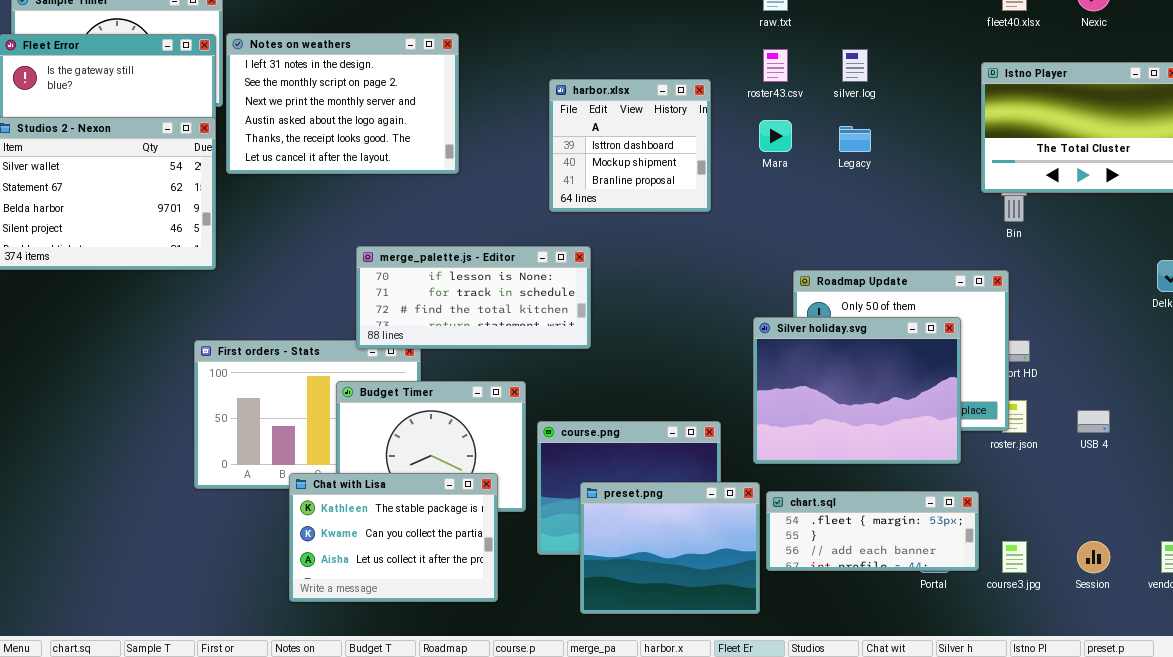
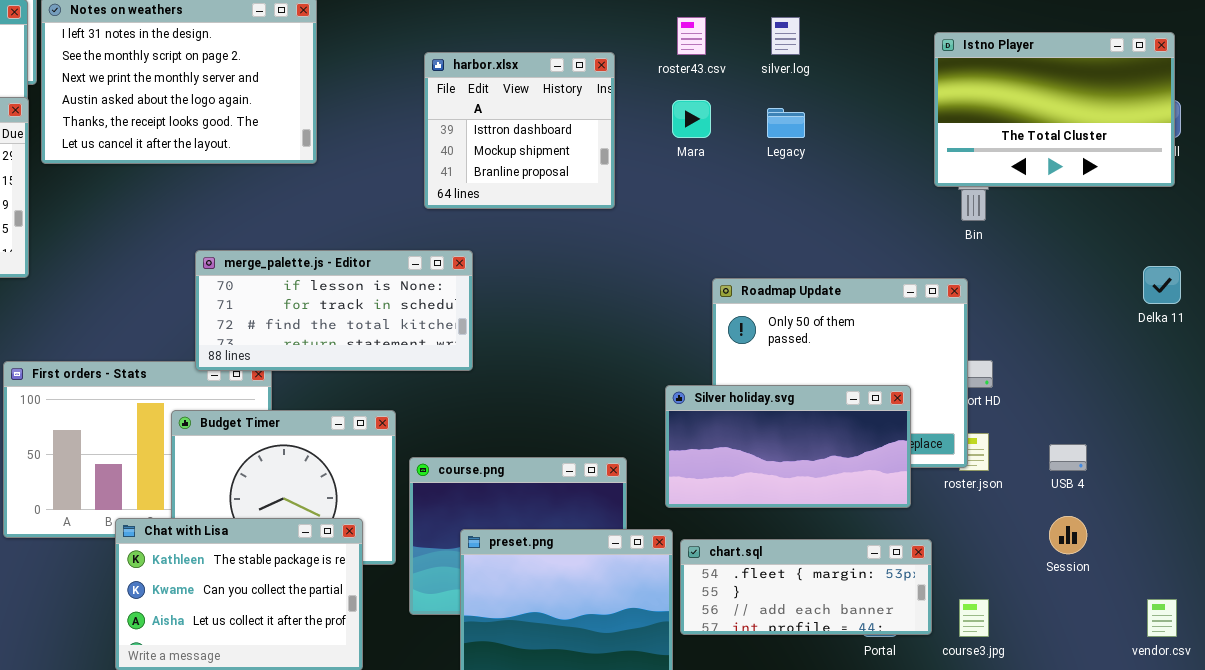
Silver holiday.svg: [753,317,961,464] -> [665,385,911,508], resized
Session: [1077,541,1110,573] -> [1049,516,1087,554], moved

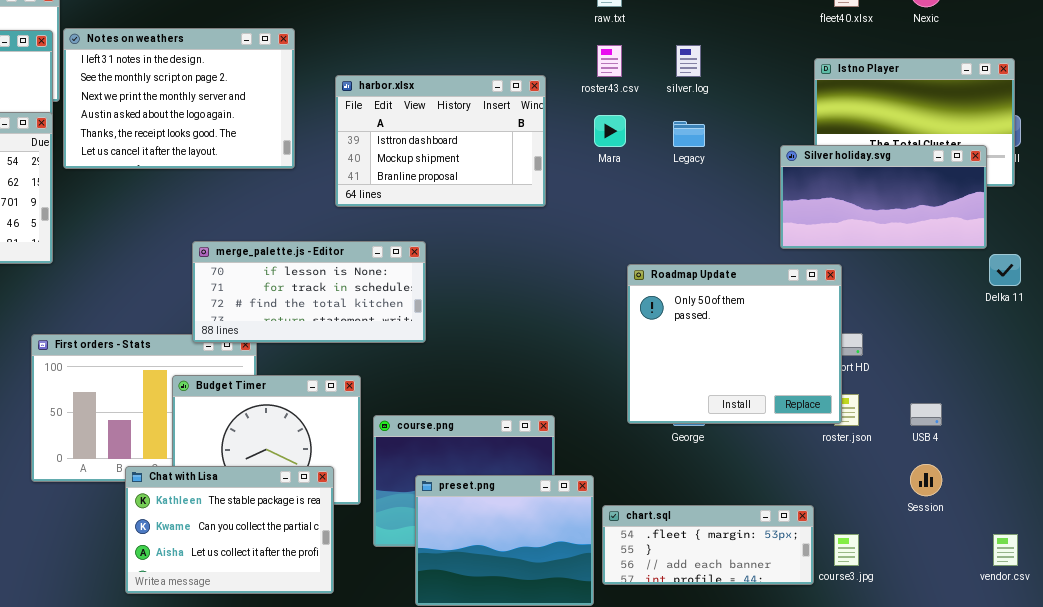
harbor.xlsx: [424,52,615,209] -> [335,75,546,207], resized
Silver holiday.svg: [665,385,911,508] -> [780,145,987,249], moved
chart.sql: [680,539,932,635] -> [602,505,814,585], moved

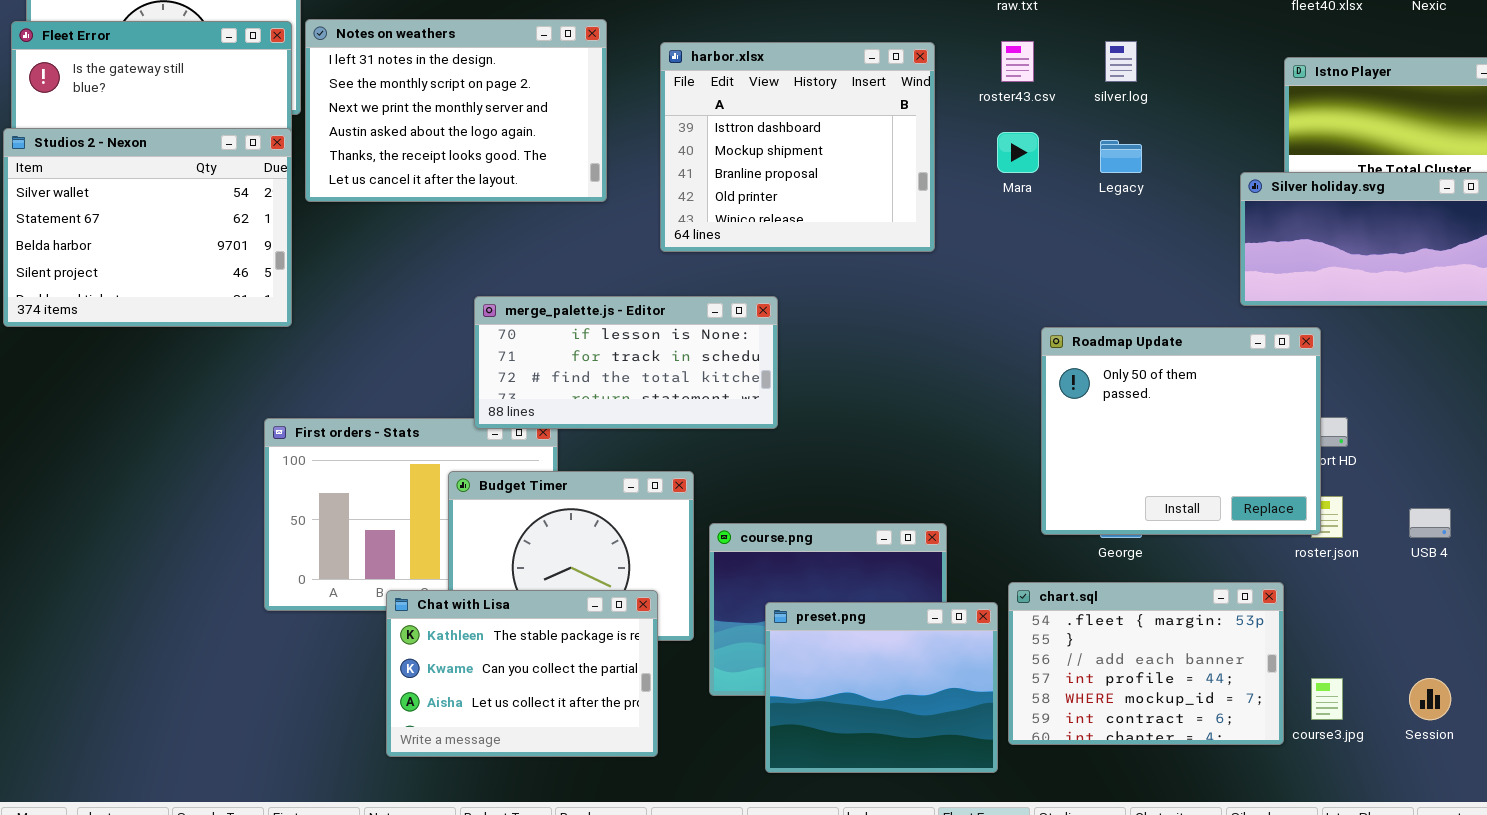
harbor.xlsx: [335,75,546,207] -> [660,42,935,252], resized
Session: [910,464,942,496] -> [1409,678,1451,720], moved
chart.sql: [602,505,814,585] -> [1008,582,1284,745], resized

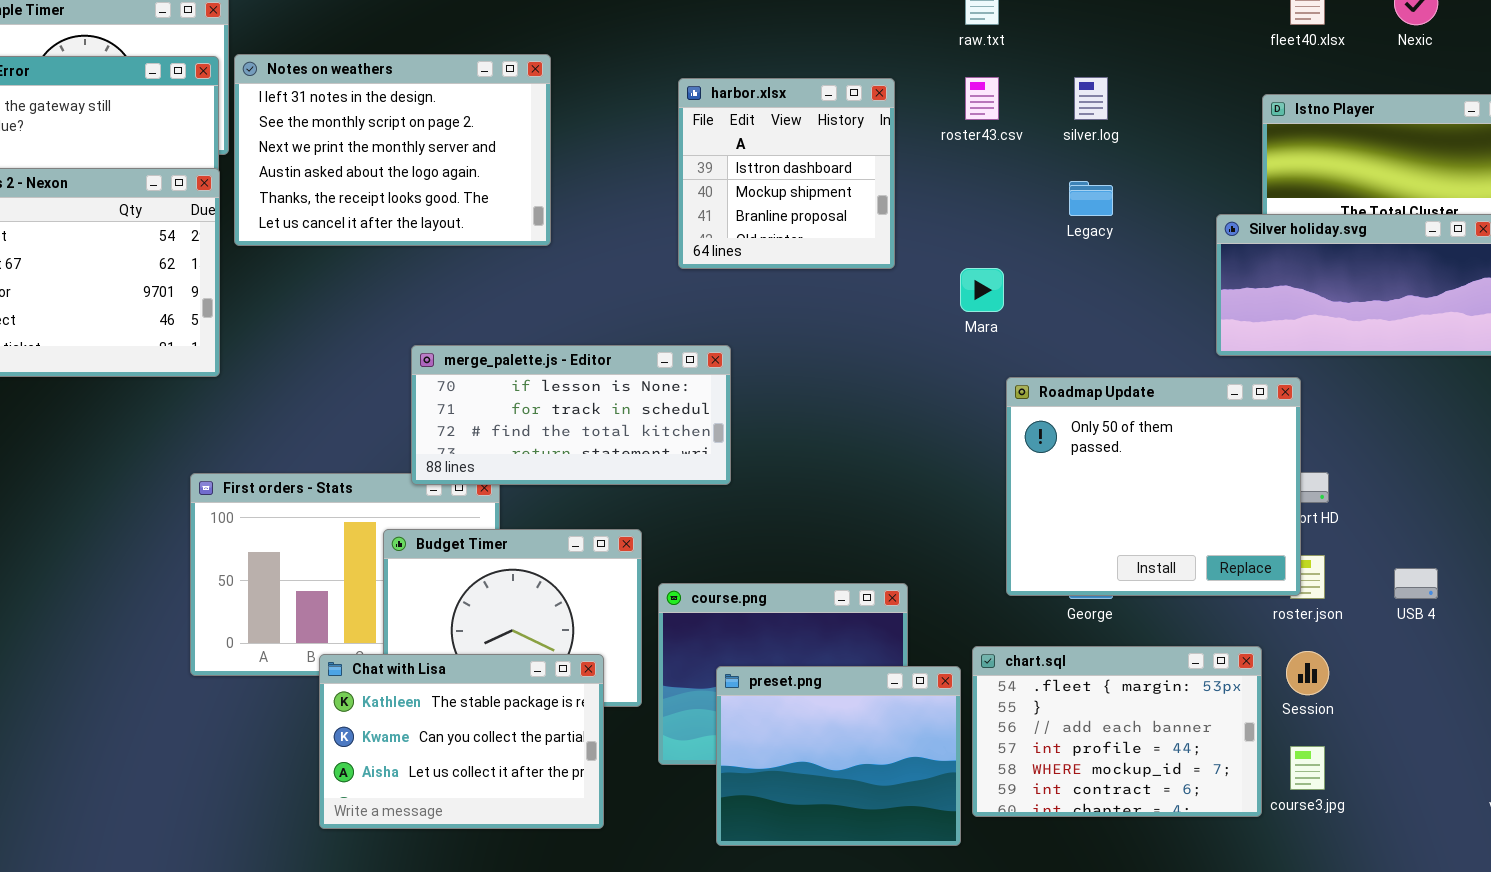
harbor.xlsx: [660,42,935,252] -> [678,78,895,269], resized
Mara: [997,132,1039,173] -> [960,268,1004,312], moved
Session: [1409,678,1451,720] -> [1286,651,1329,695], moved

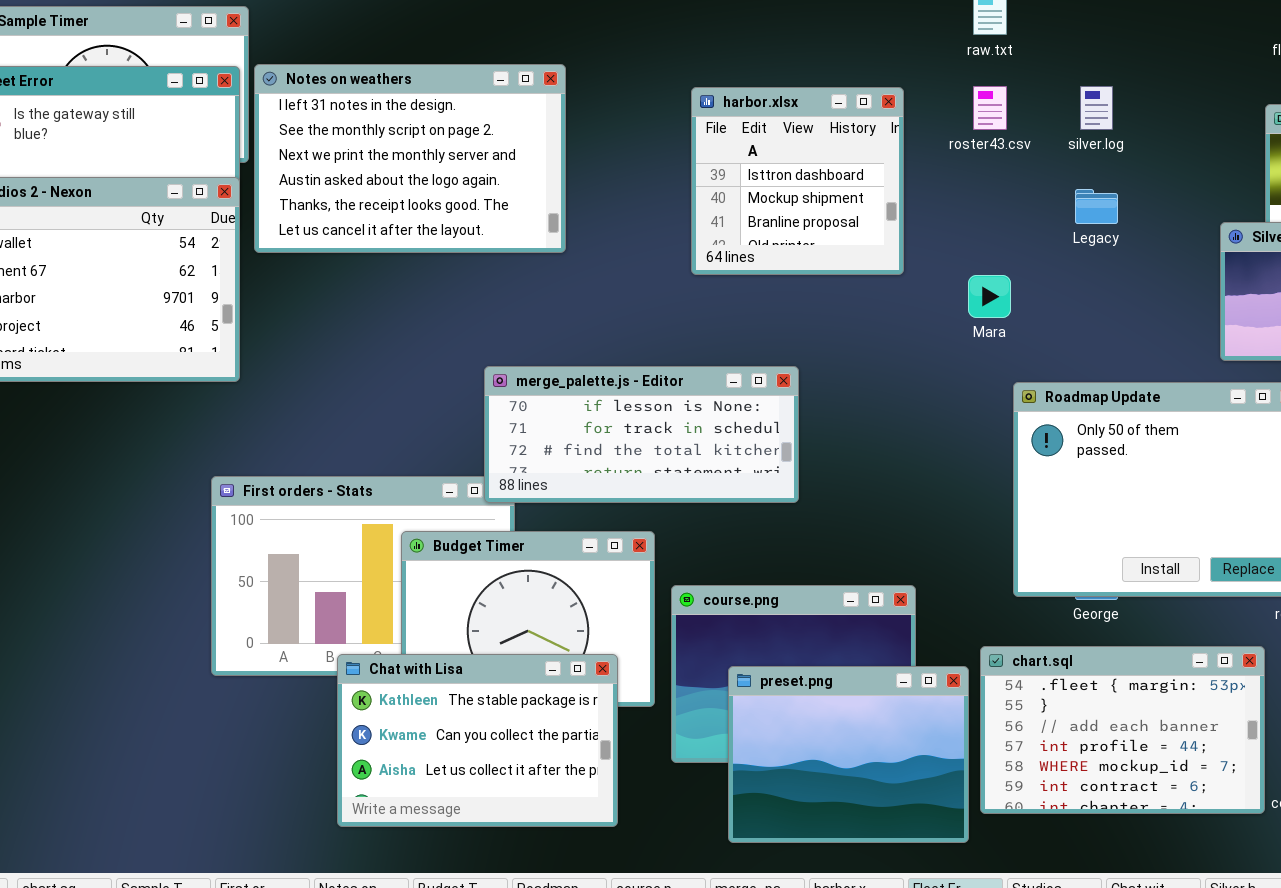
merge_palette.js - Editor: [411,345,731,485] -> [484,366,799,503], moved

